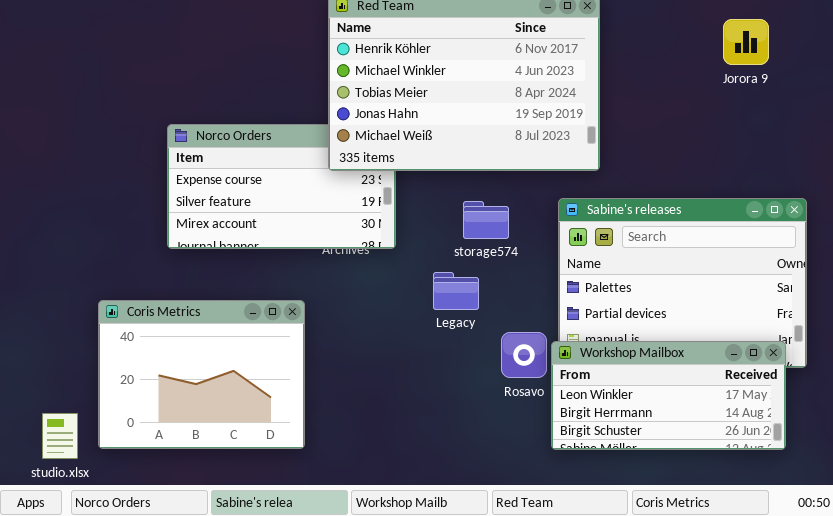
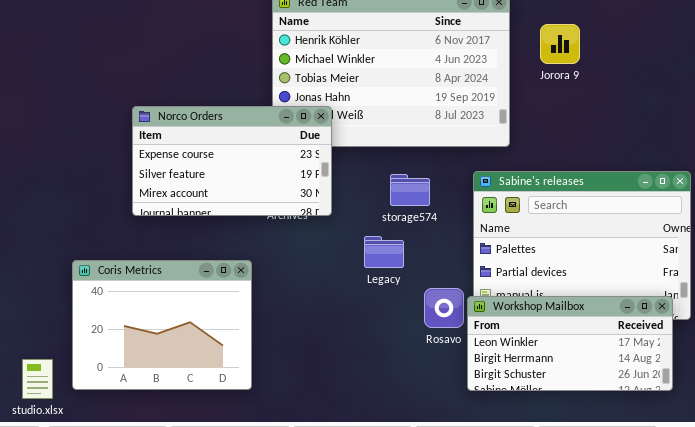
Jorora 9: [723,19,769,65] -> [540,24,580,64], moved
Norco Orders: [167,124,396,249] -> [132,106,332,216], raised

